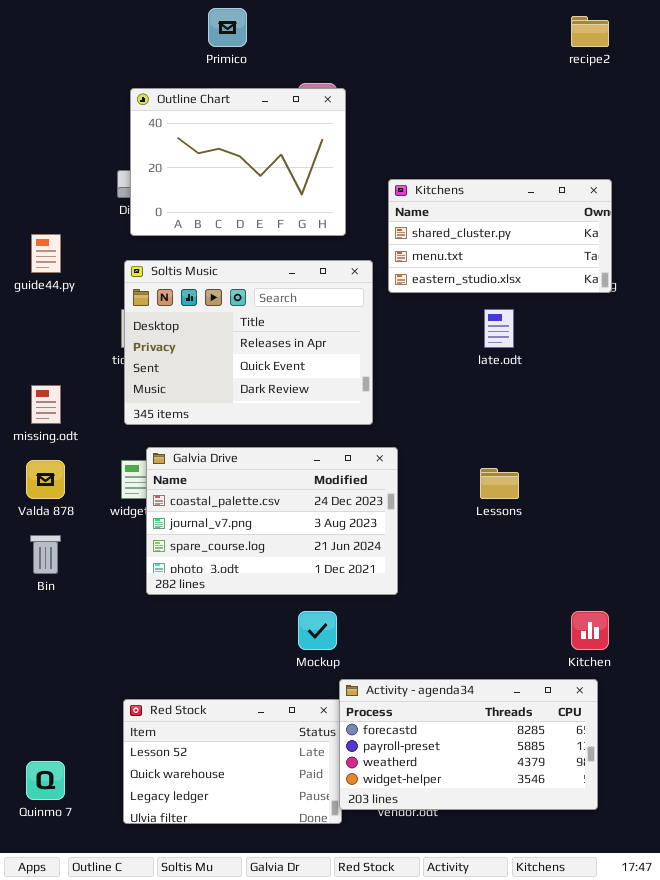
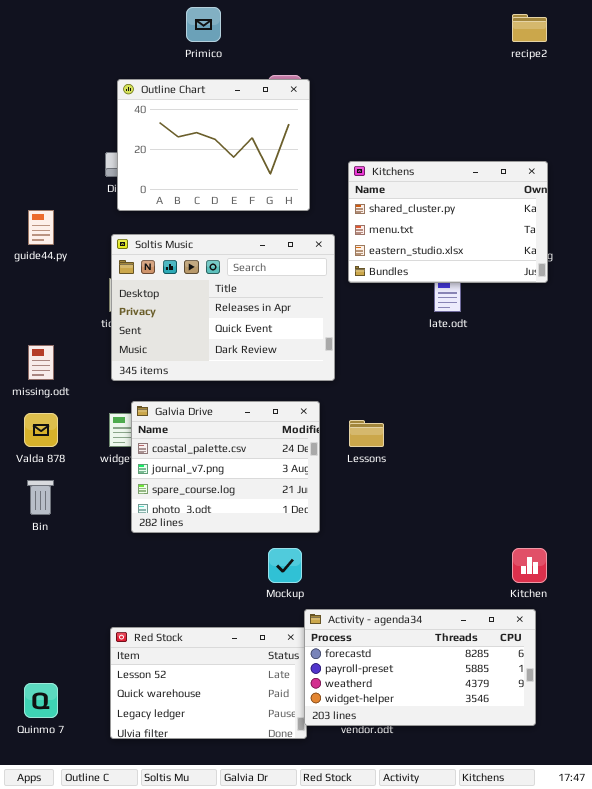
Kitchens: [388,179,612,293] -> [348,161,548,283], resized
Galvia Drive: [146,447,398,595] -> [131,401,320,533], resized
Lessons: [480,468,519,499] -> [349,420,384,447], moved

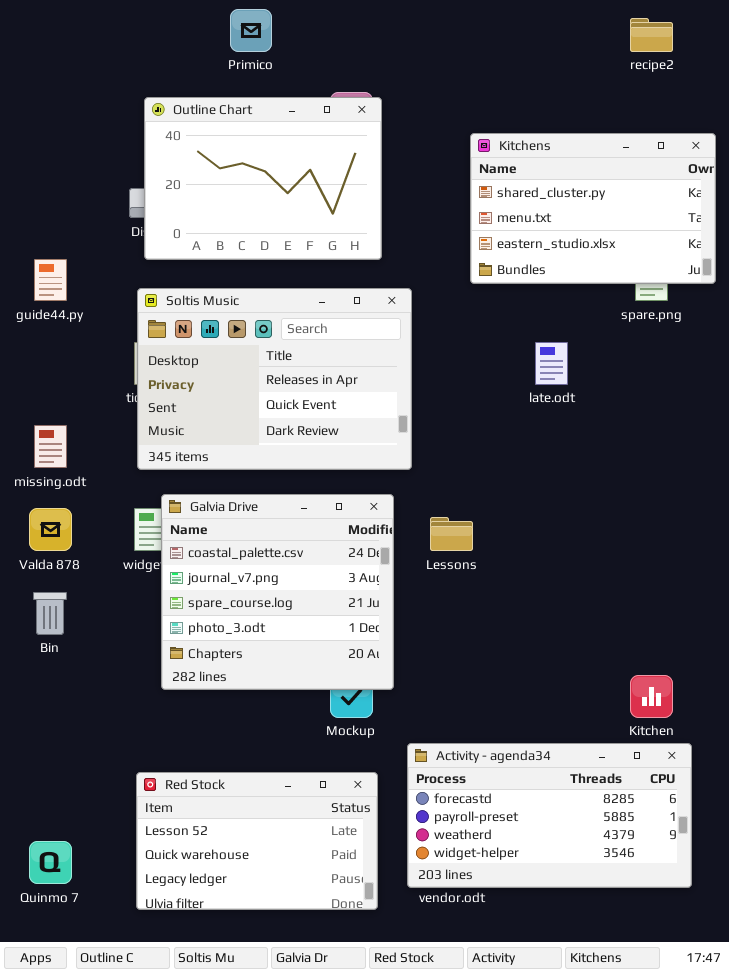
Kitchens: [348,161,548,283] -> [470,133,716,284], moved
Galvia Drive: [131,401,320,533] -> [161,494,394,690], resized
Activity - agenda34: [304,609,536,726] -> [407,743,692,888], moved

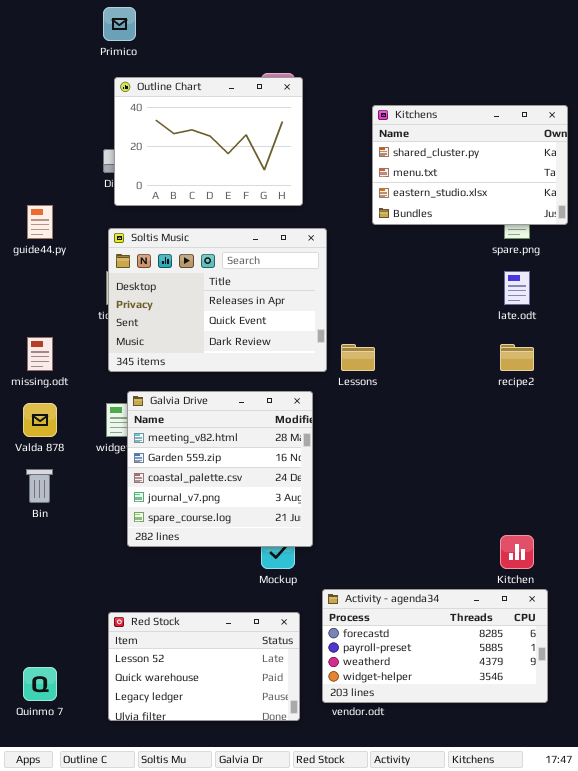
Primico: [230,9,272,52] -> [103,7,136,41], moved
recipe2: [630,18,673,52] -> [500,344,534,371], moved
late.odt: [535,342,568,385] -> [504,271,530,305], moved
Galvia Drive: [161,494,394,690] -> [127,391,313,547], scrolled up 2 rows
Lessons: [430,517,473,551] -> [341,344,375,371], moved

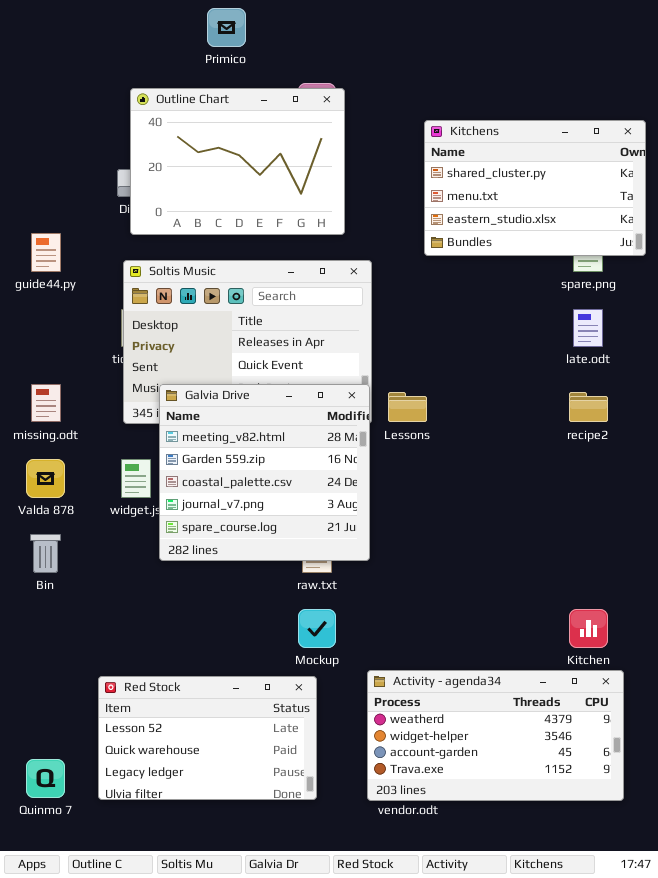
Primico: [103,7,136,41] -> [207,8,246,47], moved
Galvia Drive: [127,391,313,547] -> [159,384,370,561], moved
Activity - agenda34: [322,589,548,703] -> [367,670,624,801], scrolled down 2 rows
Red Stock: [108,612,300,721] -> [98,676,317,800], moved

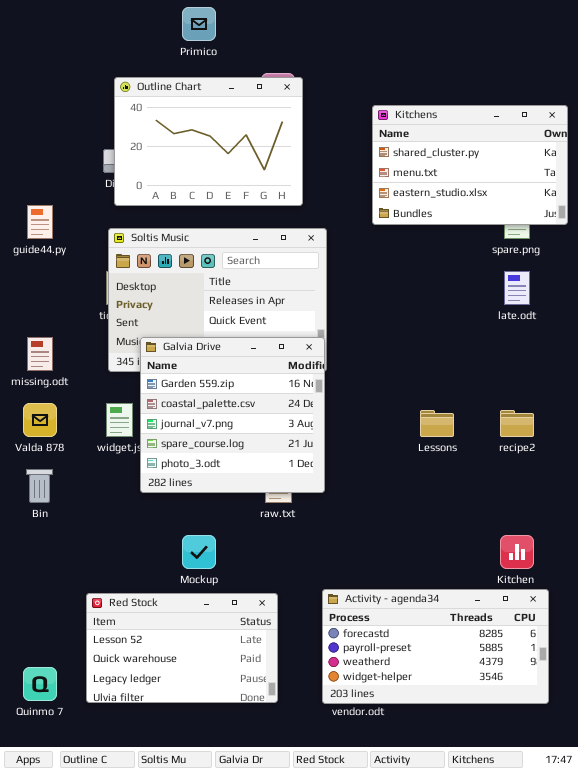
Galvia Drive: [159,384,370,561] -> [140,337,325,493], scrolled down 1 row
Lessons: [388,392,427,422] -> [420,410,454,437], moved
recipe2: [569,392,608,422] -> [500,410,534,437], moved
Mockup: [298,609,336,648] -> [182,535,216,569], moved
Activity - agenda34: [367,670,624,801] -> [322,589,549,704], scrolled up 2 rows

